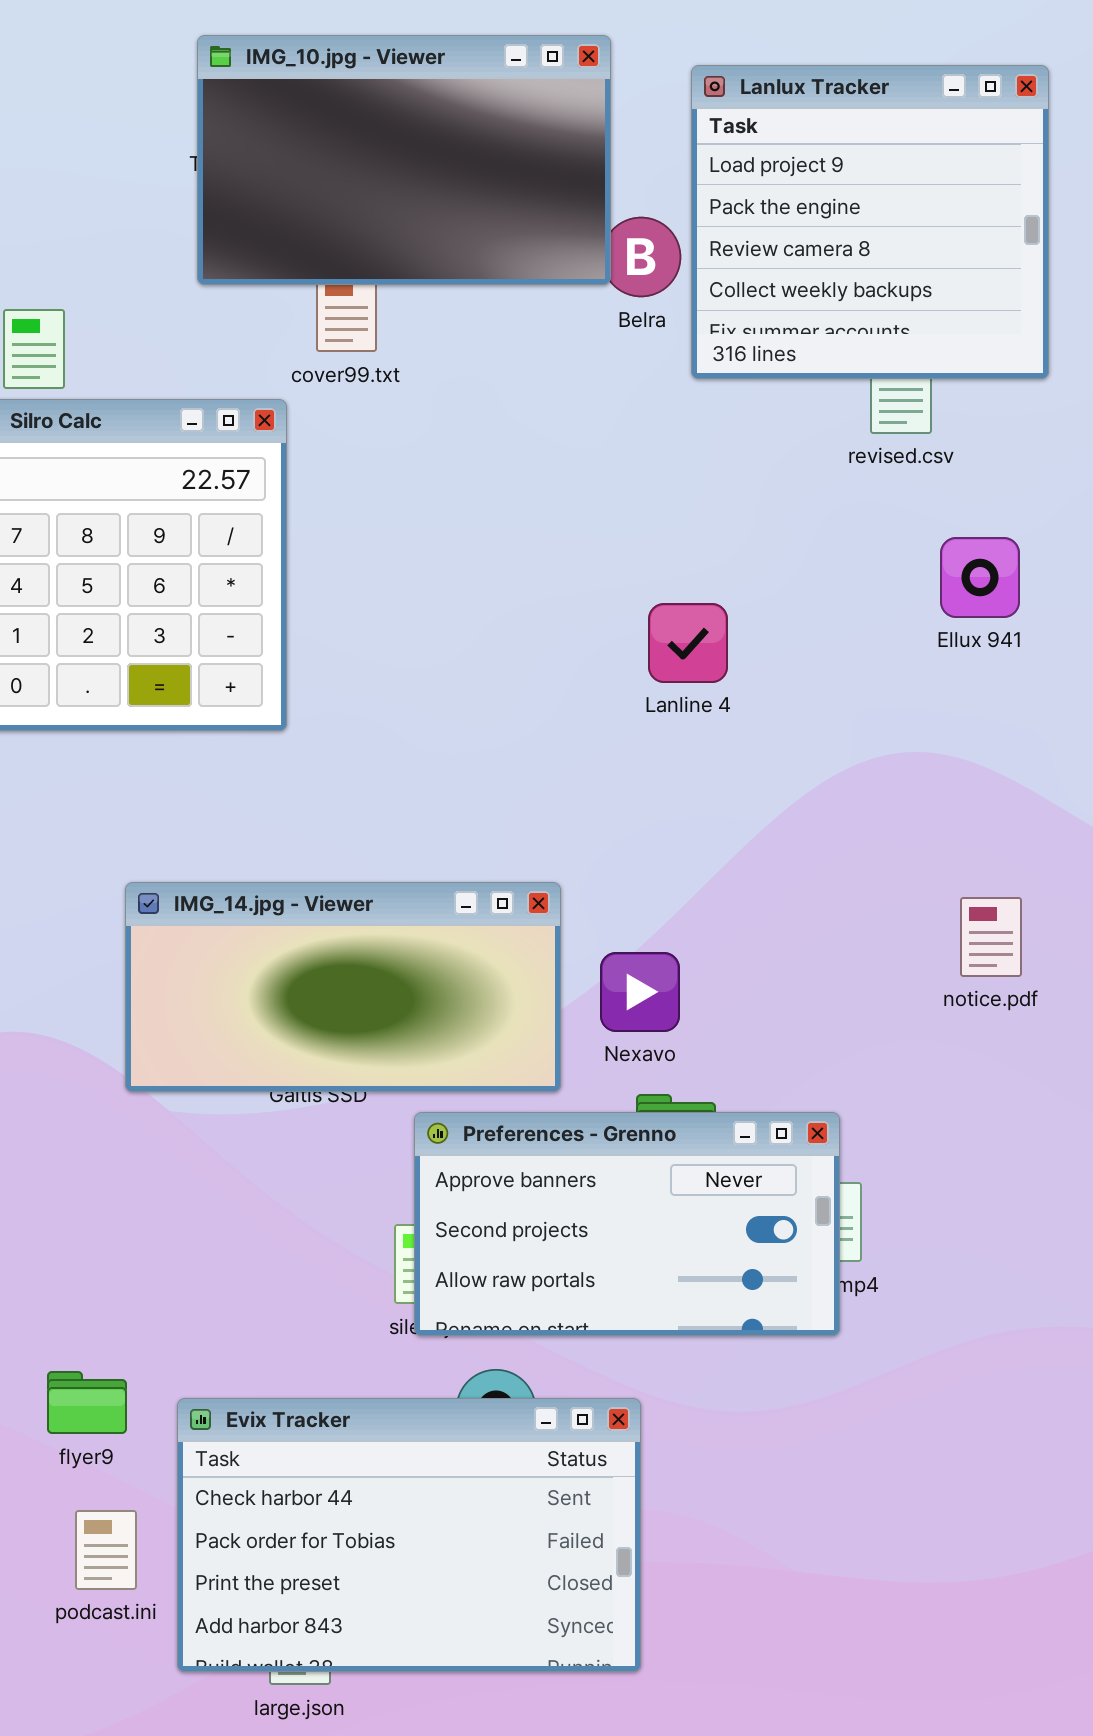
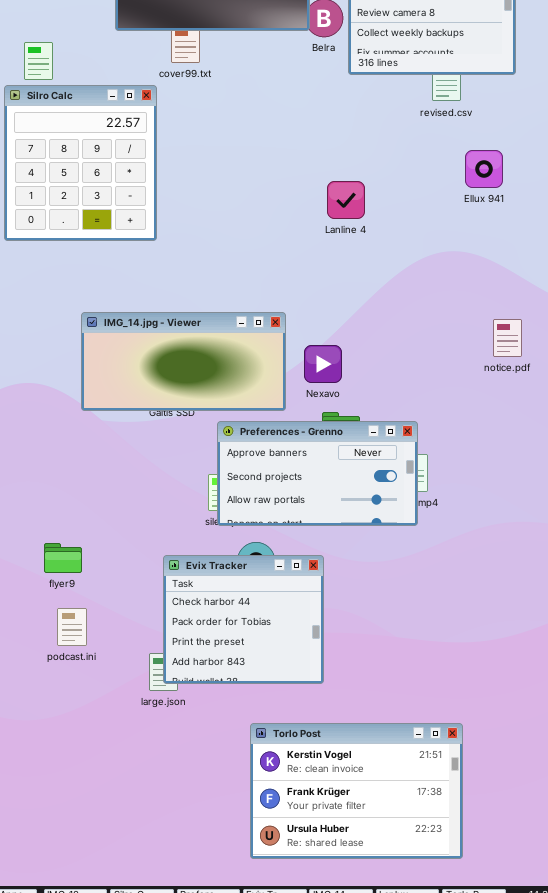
notice.pdf: [960,897,1022,977] -> [493,319,522,357], moved
Evix Tracker: [177,1398,641,1672] -> [163,555,324,684], resized

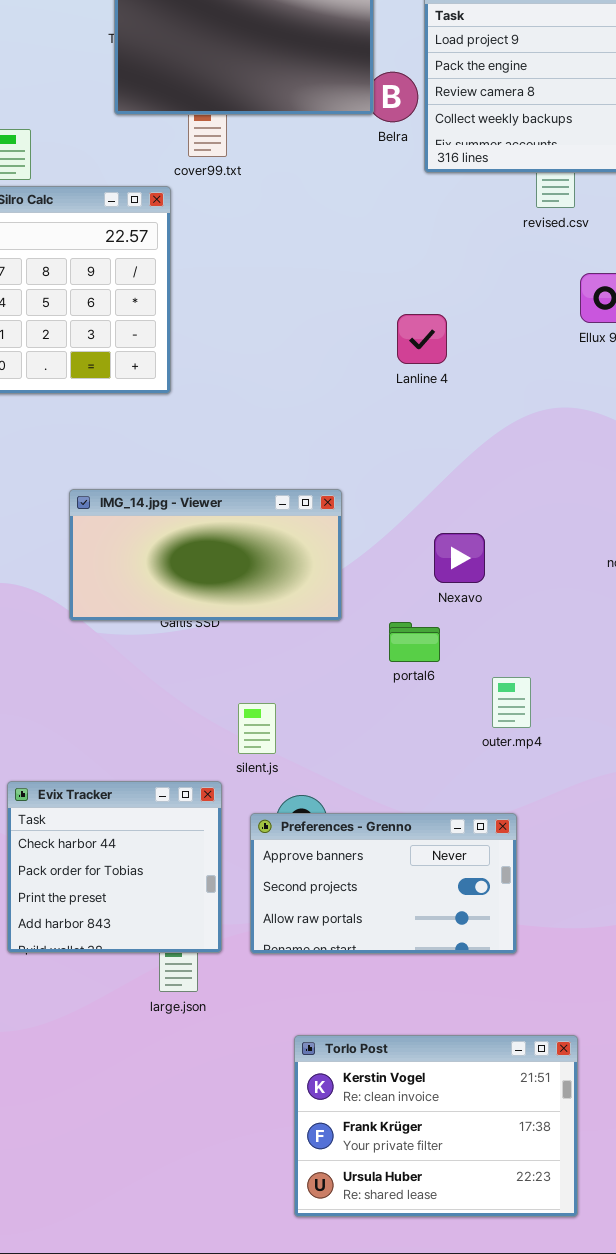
Nexavo: [304,345,342,383] -> [434,533,485,583], moved
Preferences - Grenno: [217,421,418,526] -> [250,813,517,954], moved
Evix Tracker: [163,555,324,684] -> [7,781,222,953], moved

